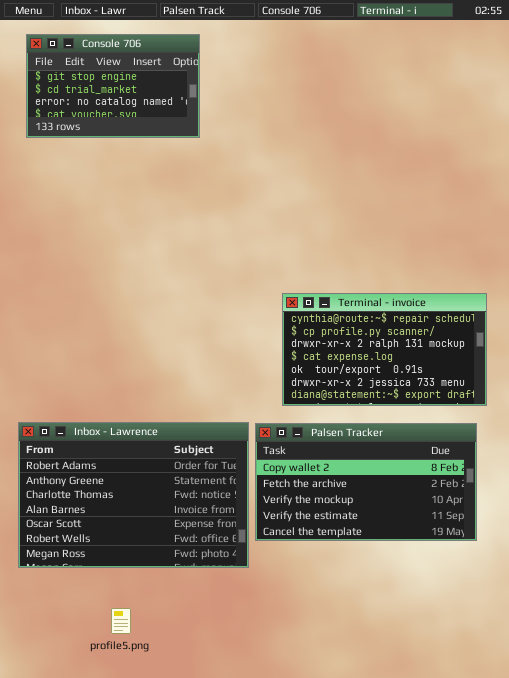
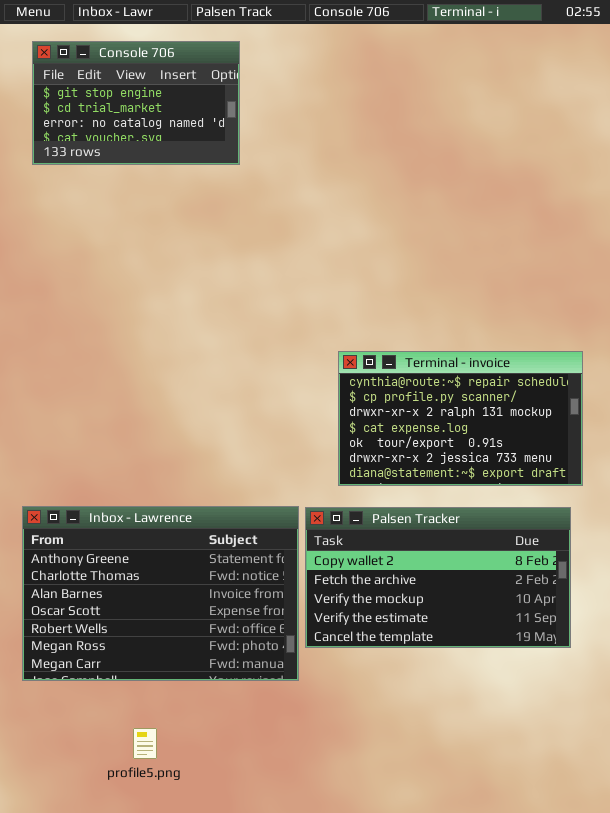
Inbox - Lawrence: [18,422,249,568] -> [22,506,299,681], scrolled down 1 row

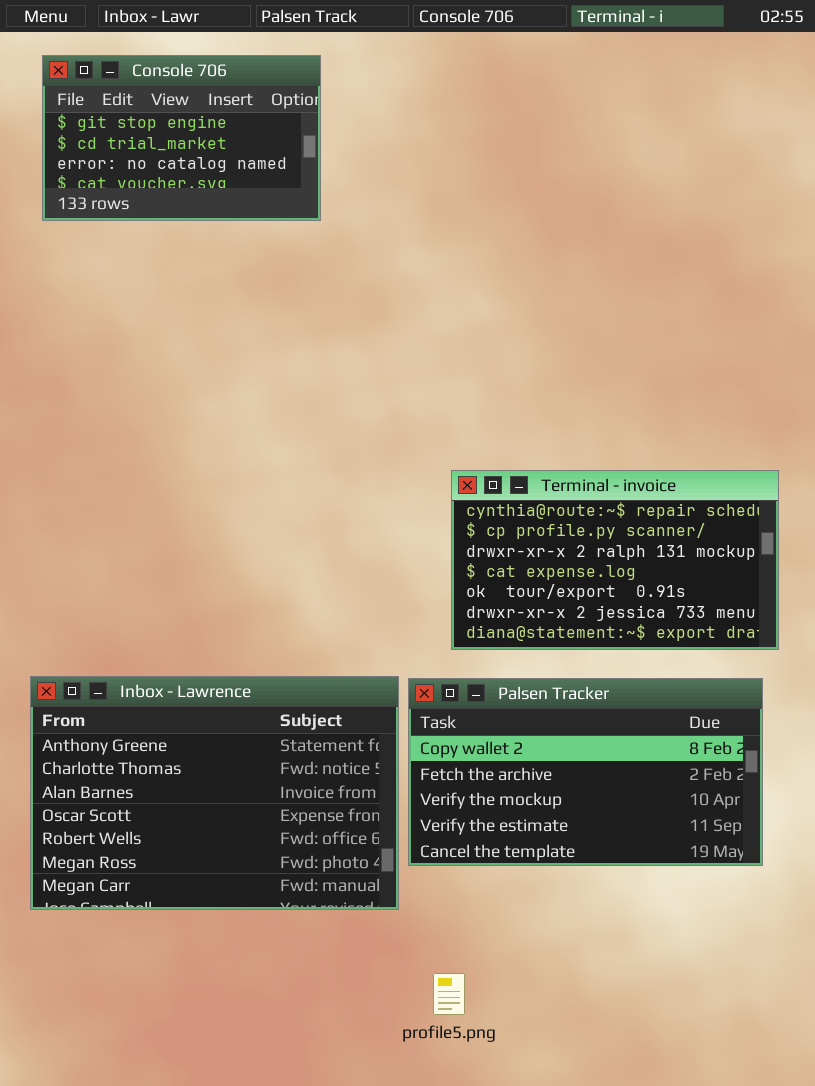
profile5.png: [133,728,157,759] -> [433,973,465,1015], moved

